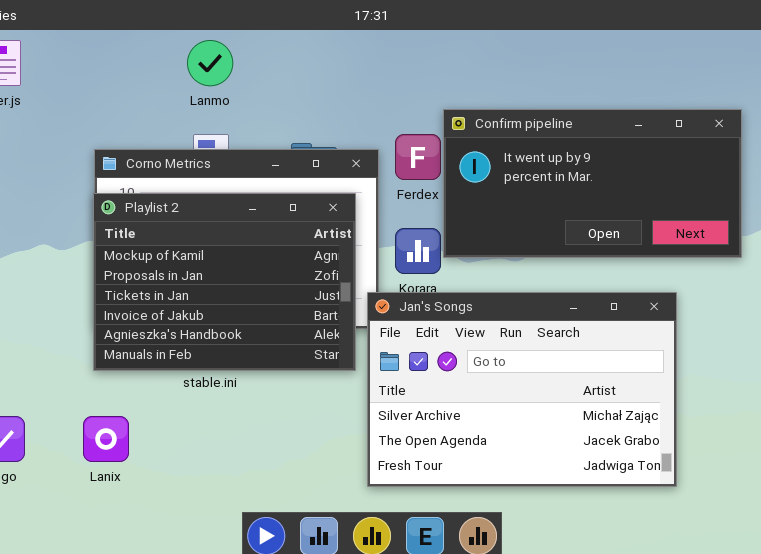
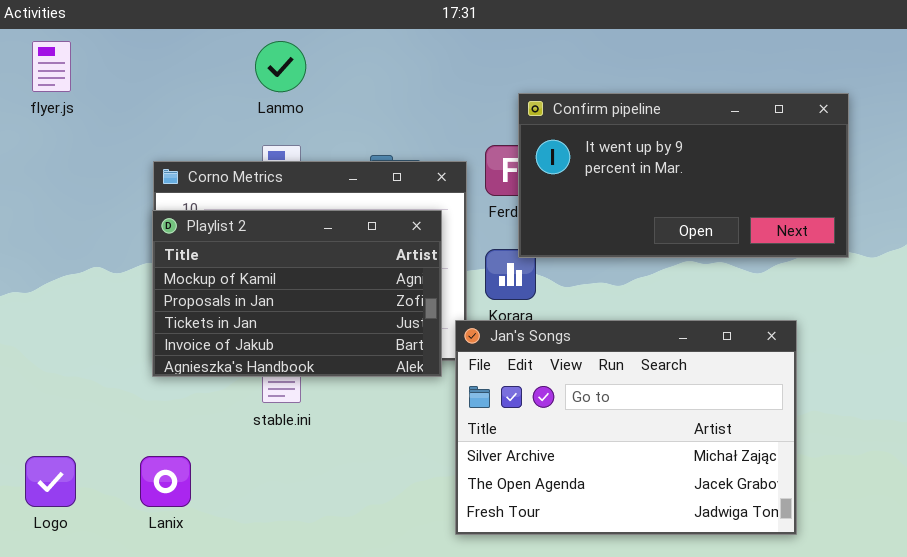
Confirm pipeline: [443,109,742,258] -> [518,93,849,258], moved
Playlist 2: [93,193,356,371] -> [152,210,442,377], resized

